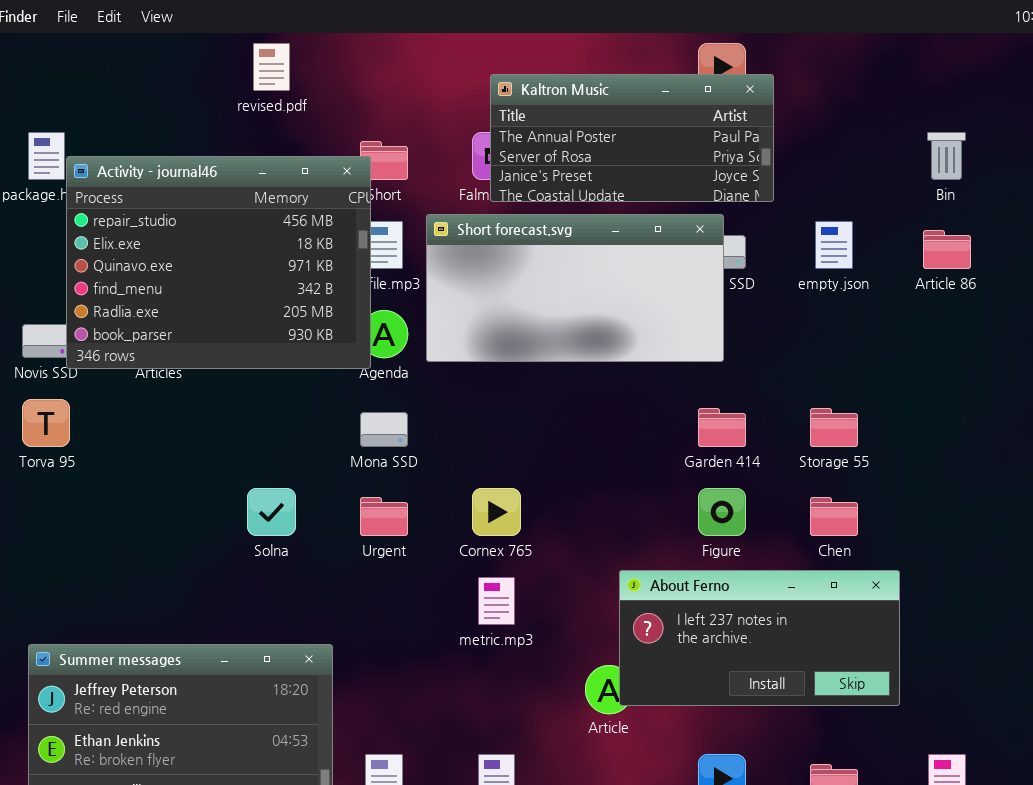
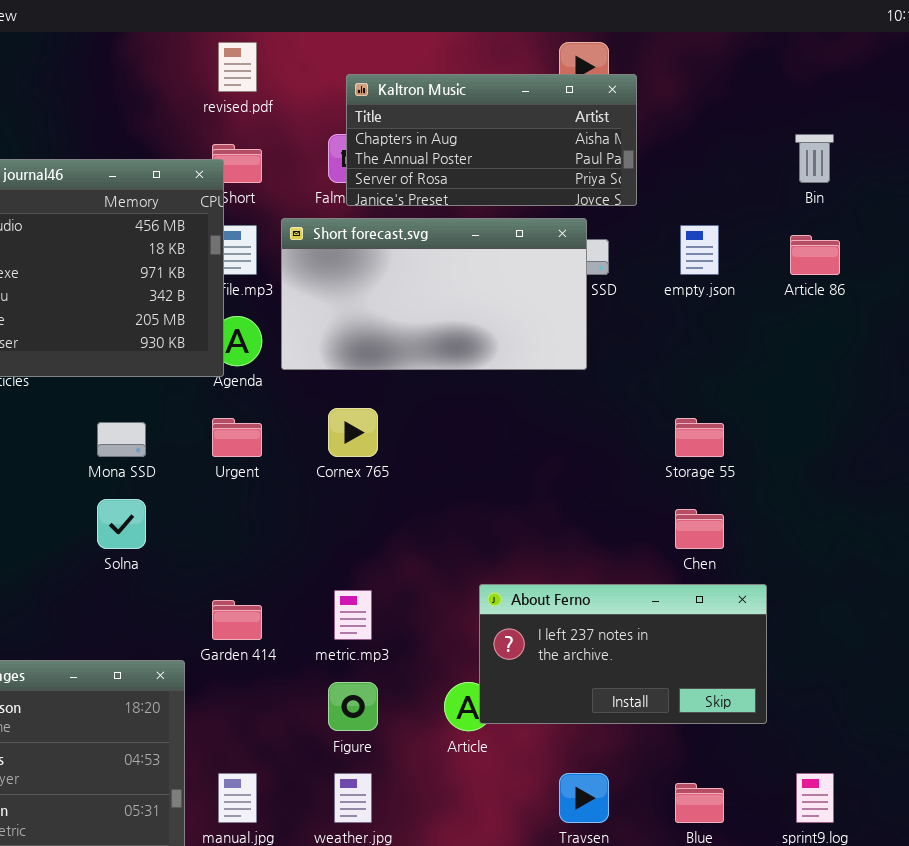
revised.pdf: [253,43,290,91] -> [218,42,257,92], moved
Kaltron Music: [490,74,774,202] -> [346,74,637,206], scrolled up 1 row
Garden 414: [698,408,746,447] -> [212,600,262,640], moved
Mona SSD: [360,412,408,447] -> [97,422,146,457], moved
Cornex 765: [472,488,521,536] -> [328,408,378,457], moved
Figure: [698,488,746,536] -> [328,682,378,731], moved
Urgent: [360,497,408,536] -> [212,418,262,457], moved

